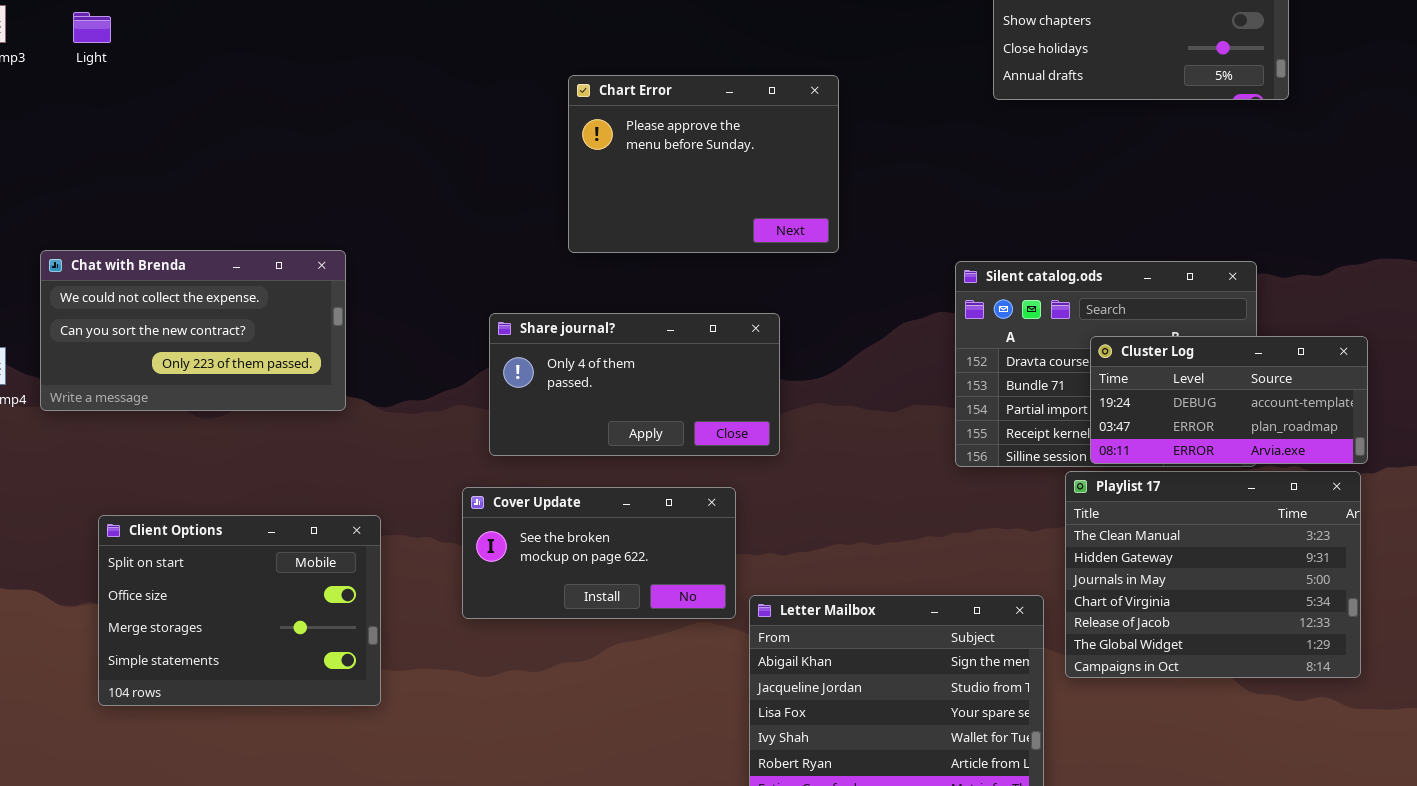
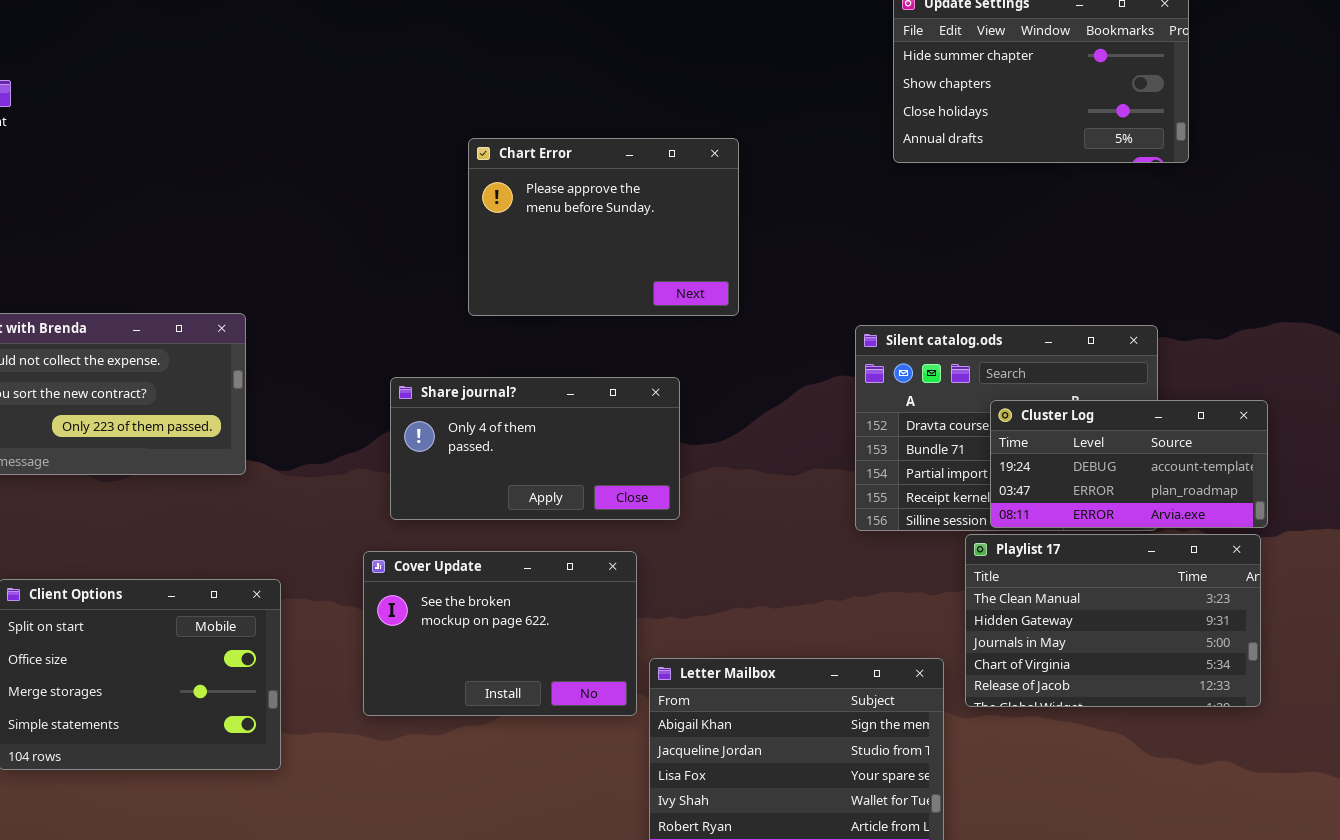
Playlist 17: [1065,471,1361,678] -> [965,534,1261,707], resized
Cover Update: [462,487,736,619] -> [363,551,637,716], resized

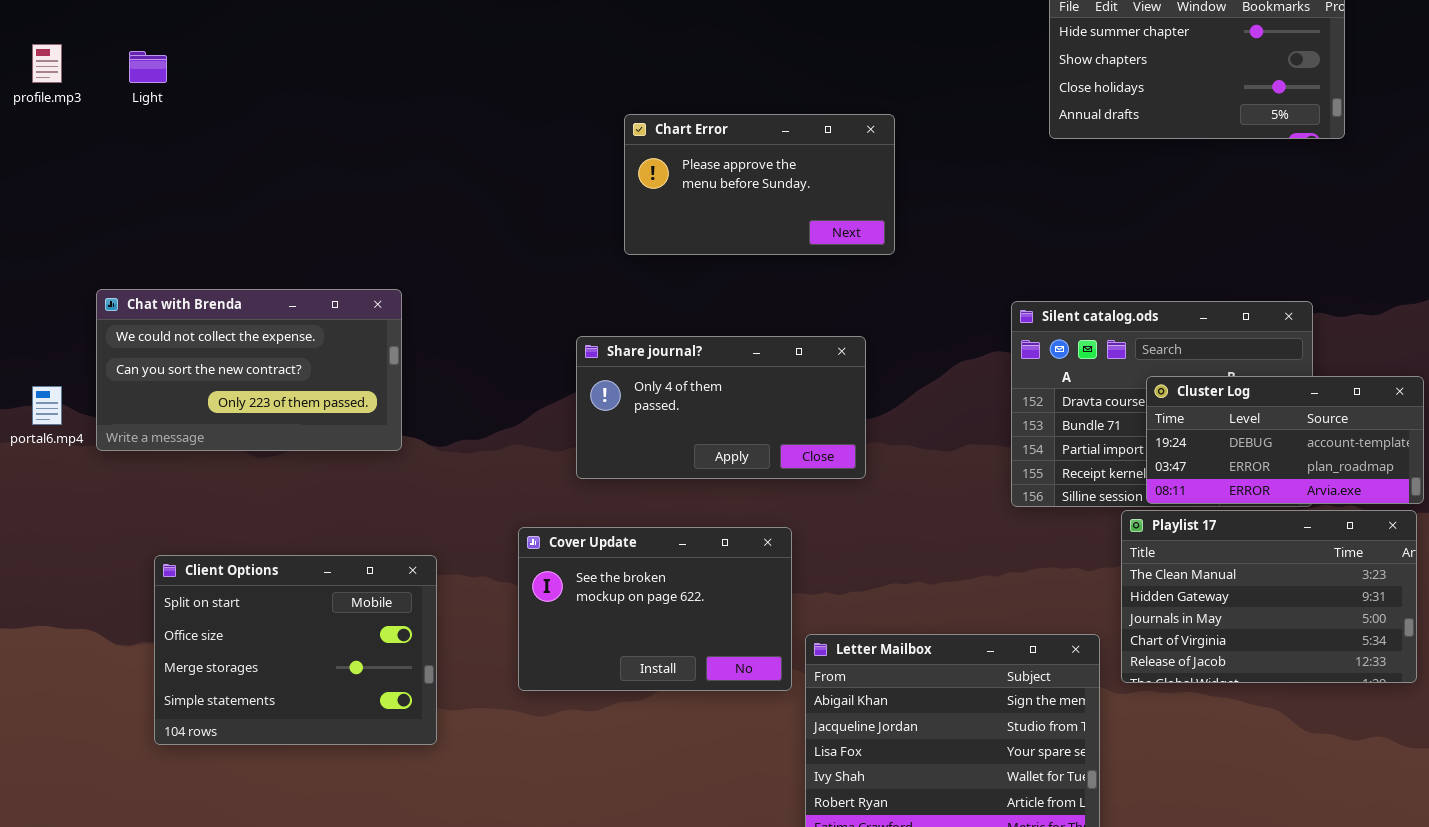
Chart Error: [468,138,739,316] -> [624,114,895,255], resized
Share journal?: [390,377,680,520] -> [576,336,866,479], moved

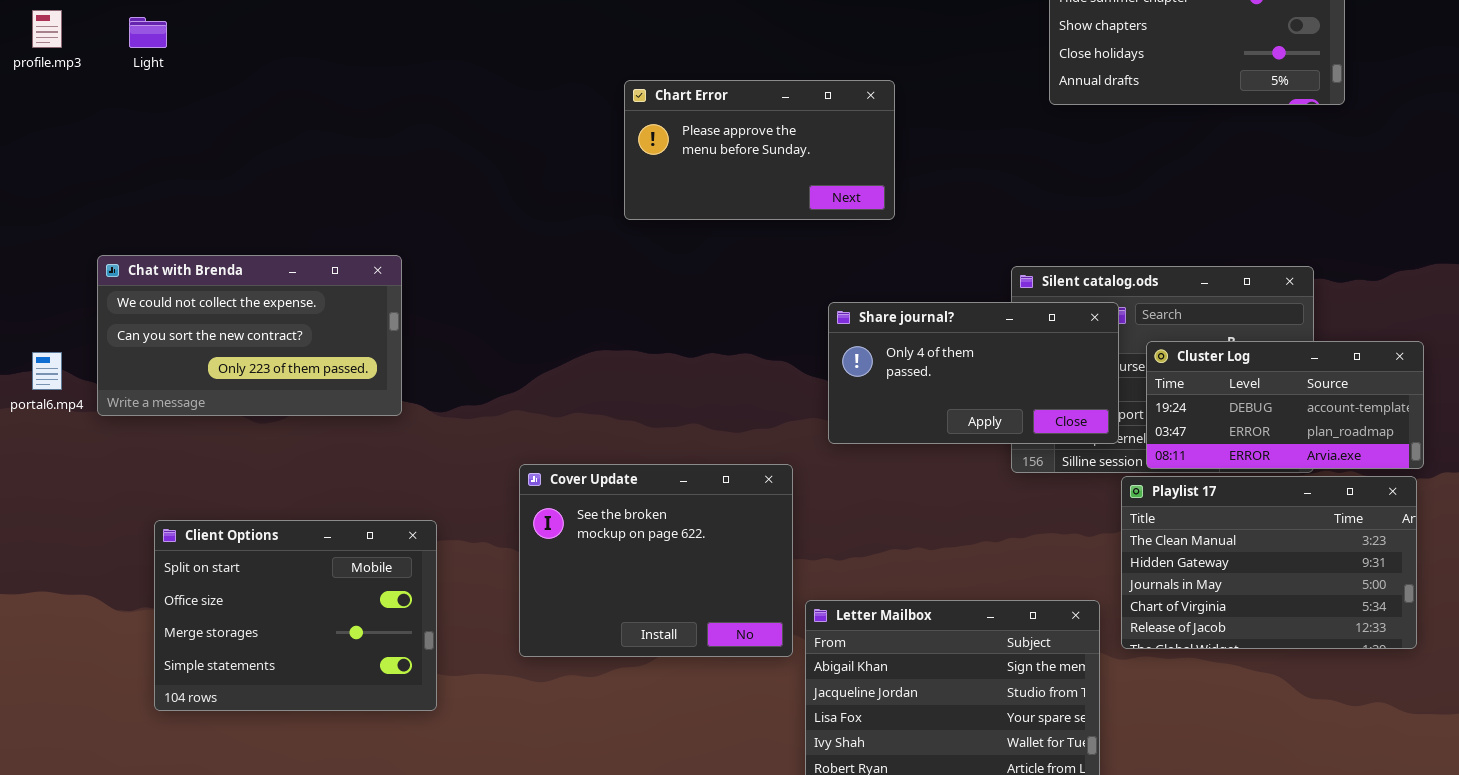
Share journal?: [576,336,866,479] -> [828,302,1119,444], moved
Cover Update: [518,527,792,691] -> [519,464,793,657], resized

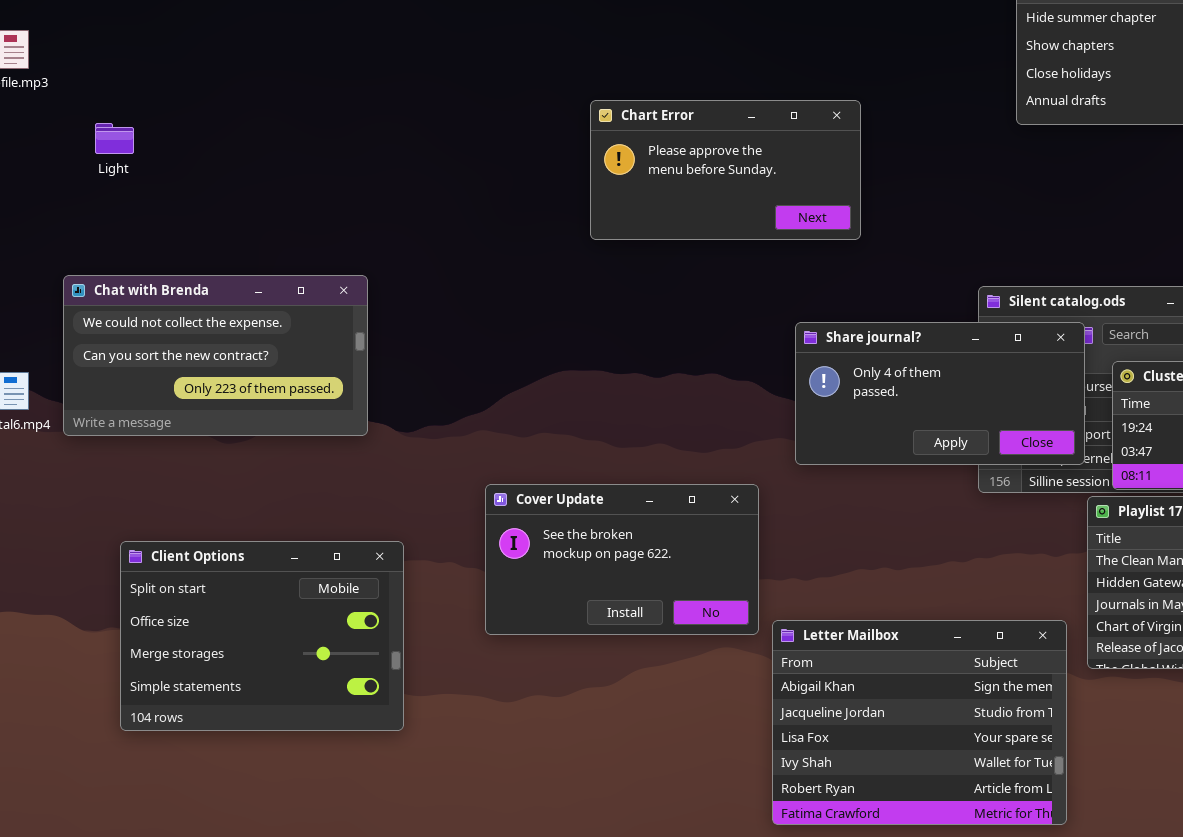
Light: [129,17,167,48] -> [95,123,134,154], moved
Cover Update: [519,464,793,657] -> [485,484,759,635], resized

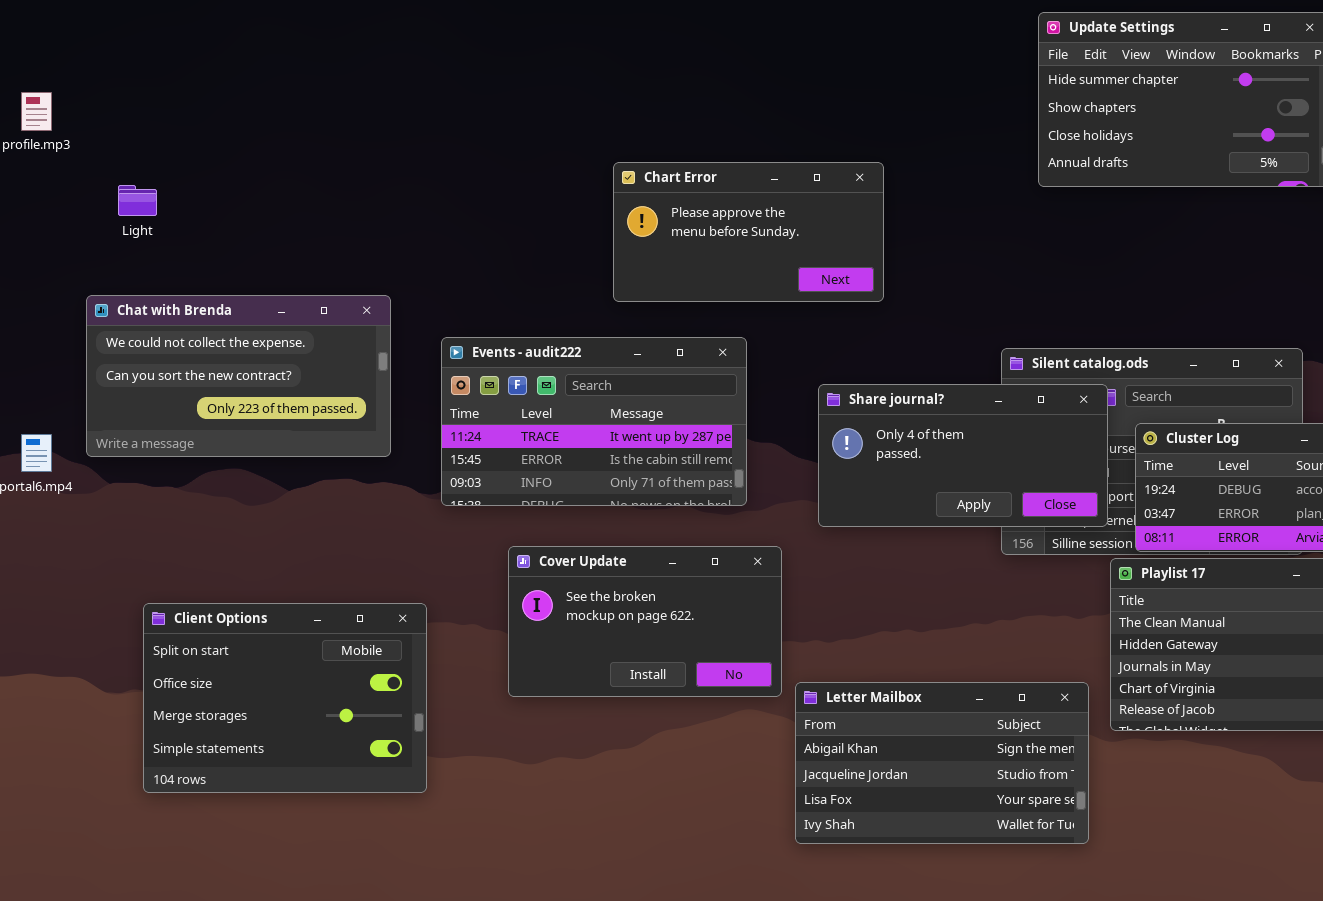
Chat with Brenda: [63,275,368,436] -> [86,295,391,457], moved
Events - audit222: none -> [441,337,747,506], opened
Letter Mailbox: [772,620,1067,825] -> [795,682,1089,844], resized

